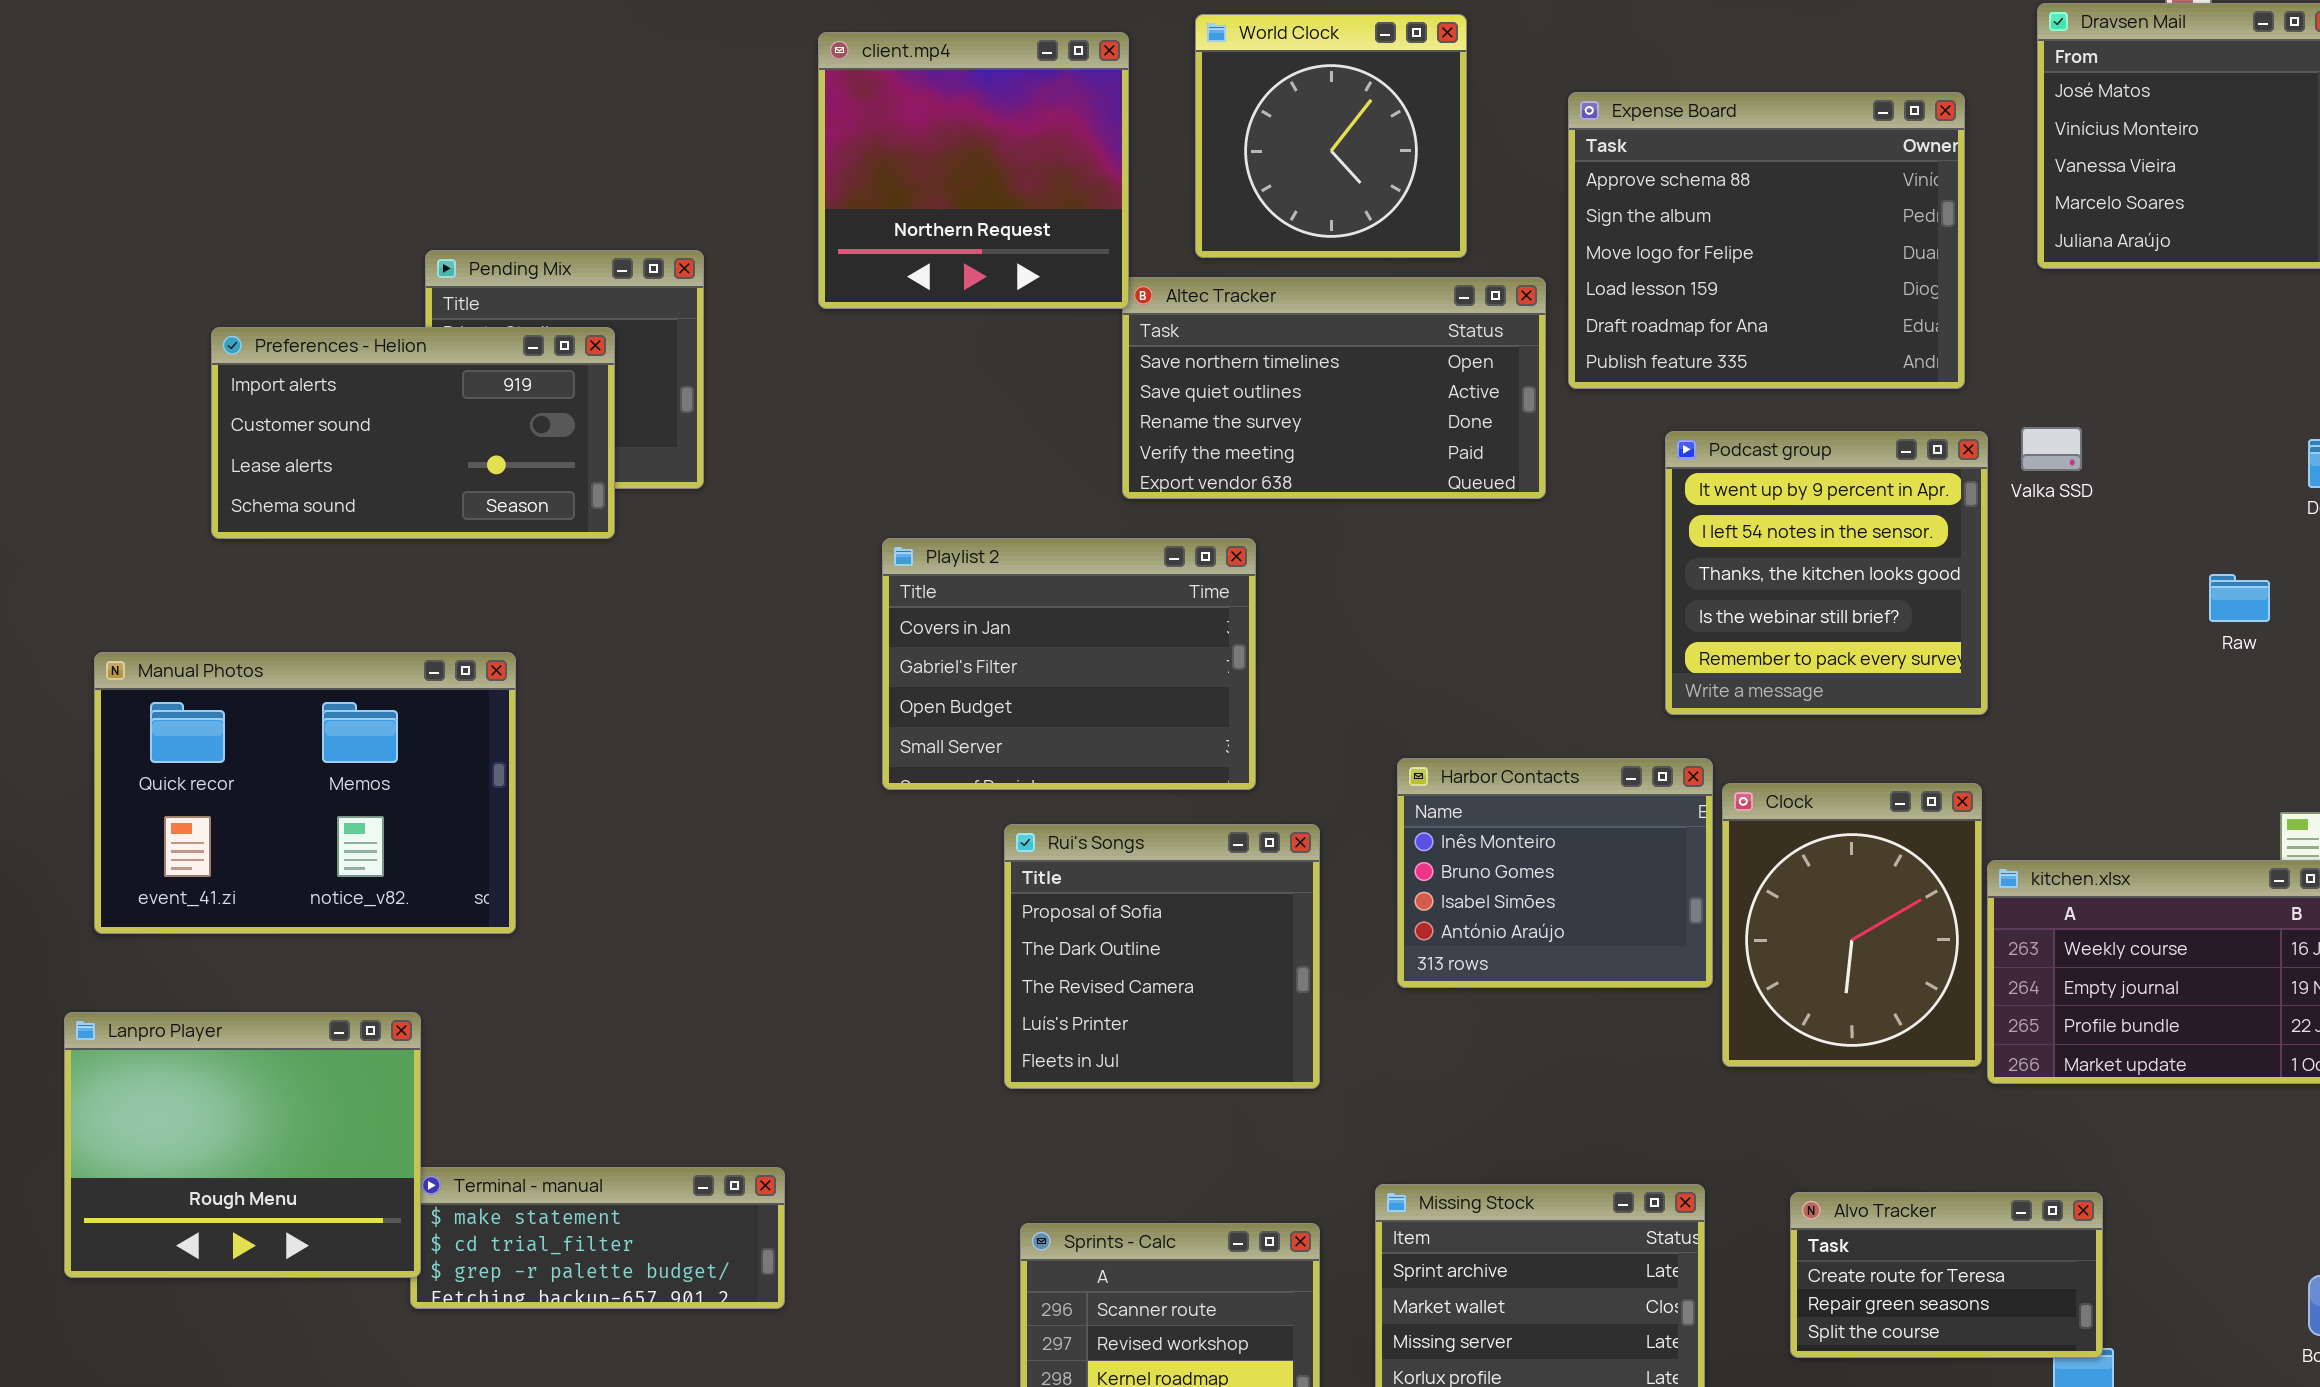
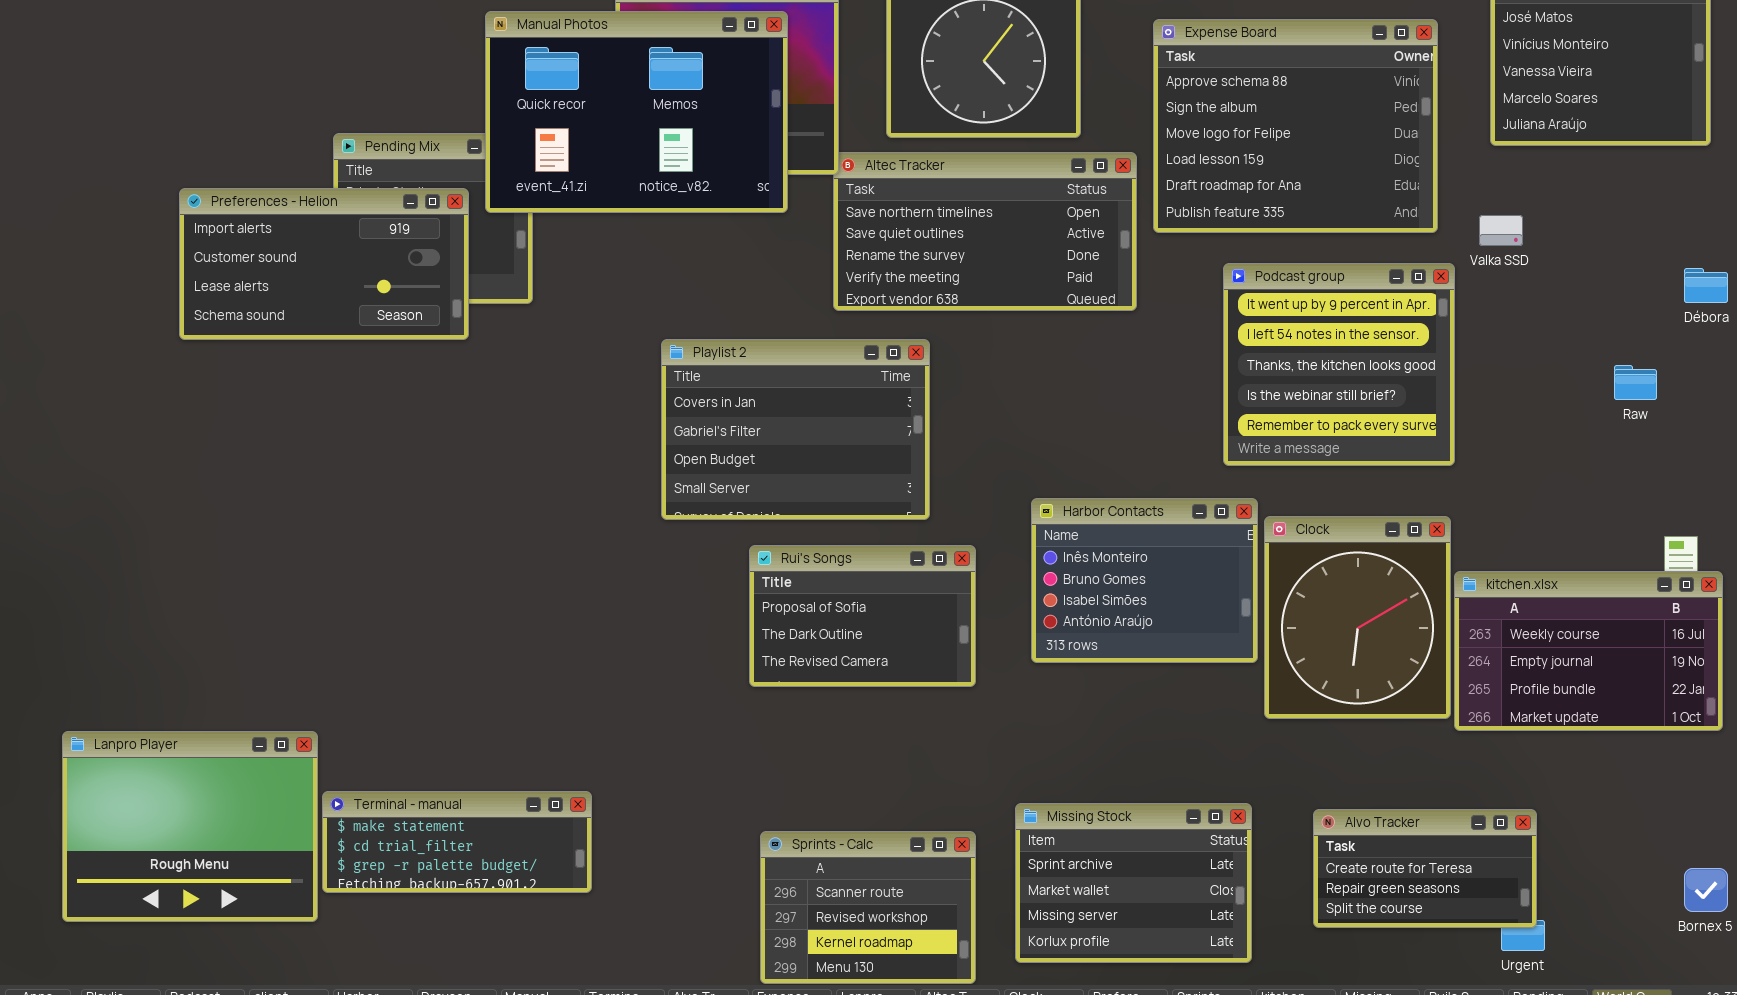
Valka SSD: [2021,427,2082,471] -> [1479,215,1523,246], moved
Manual Photos: [94,652,516,934] -> [485,11,788,213], moved
Rui's Songs: [1004,824,1320,1089] -> [749,545,976,687], resized
Lanpro Player: [64,1012,421,1278] -> [62,731,318,922], moved

